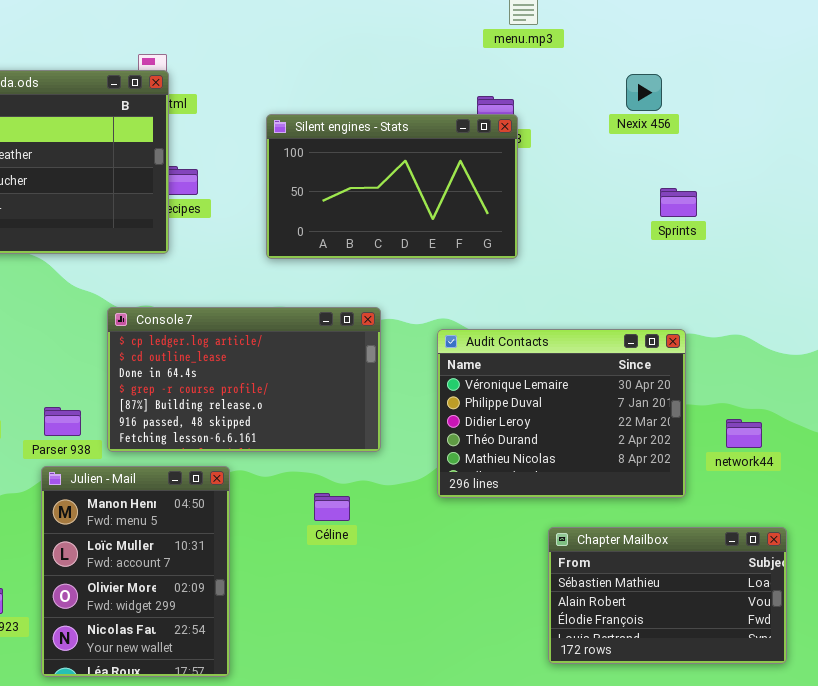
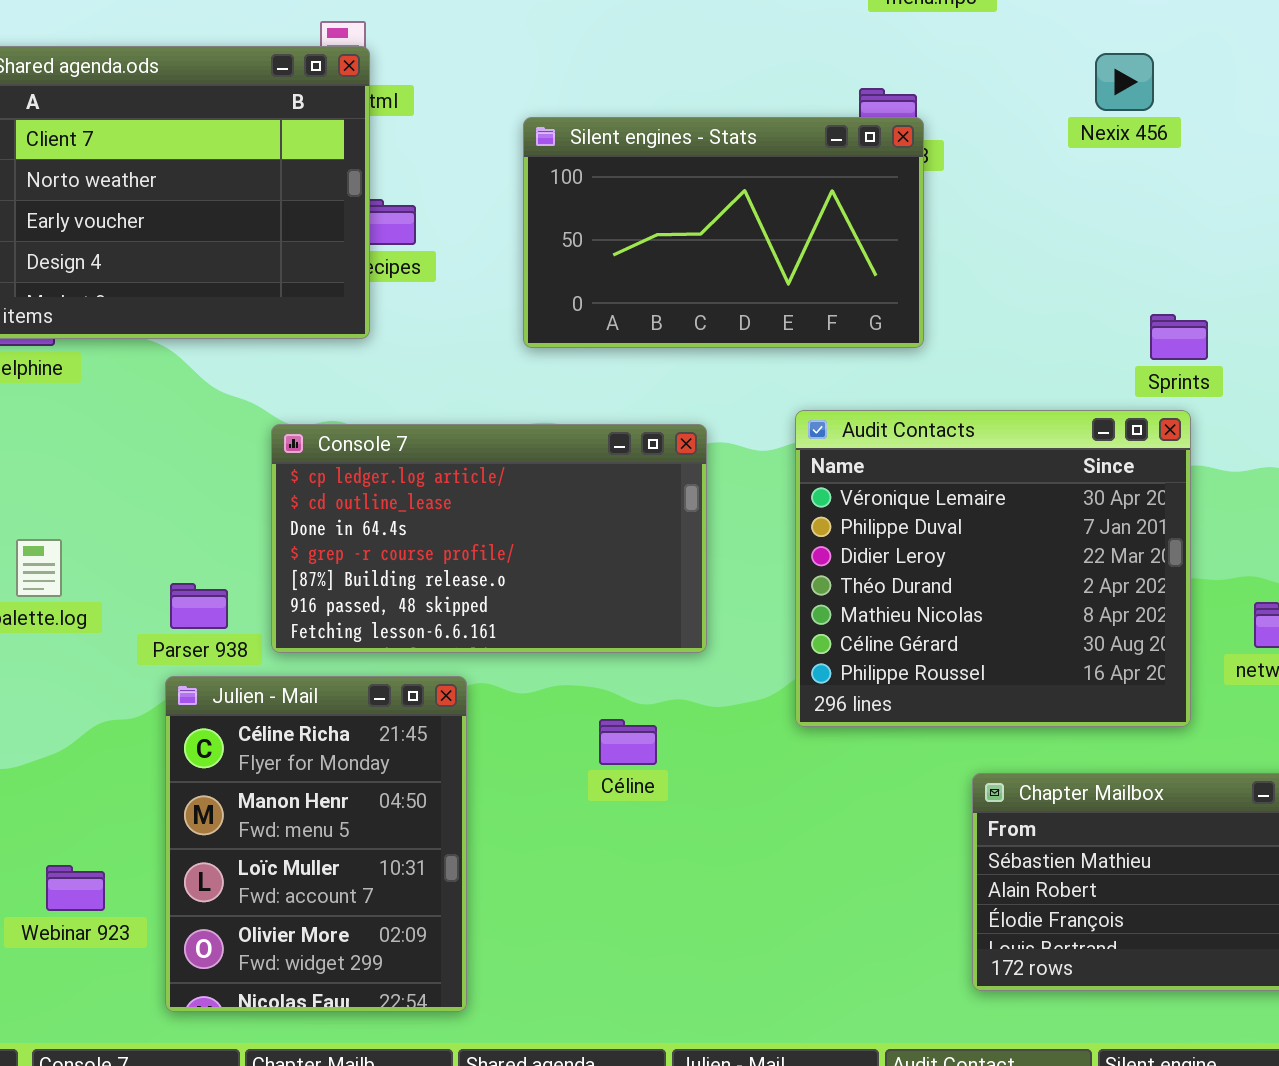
Sprints: [660,188,697,217] -> [1150,314,1208,360], moved
Audit Contacts: [437,329,686,498] -> [795,410,1191,727], resized
Julien - Mail: [41,466,230,677] -> [165,676,467,1012], scrolled up 1 row

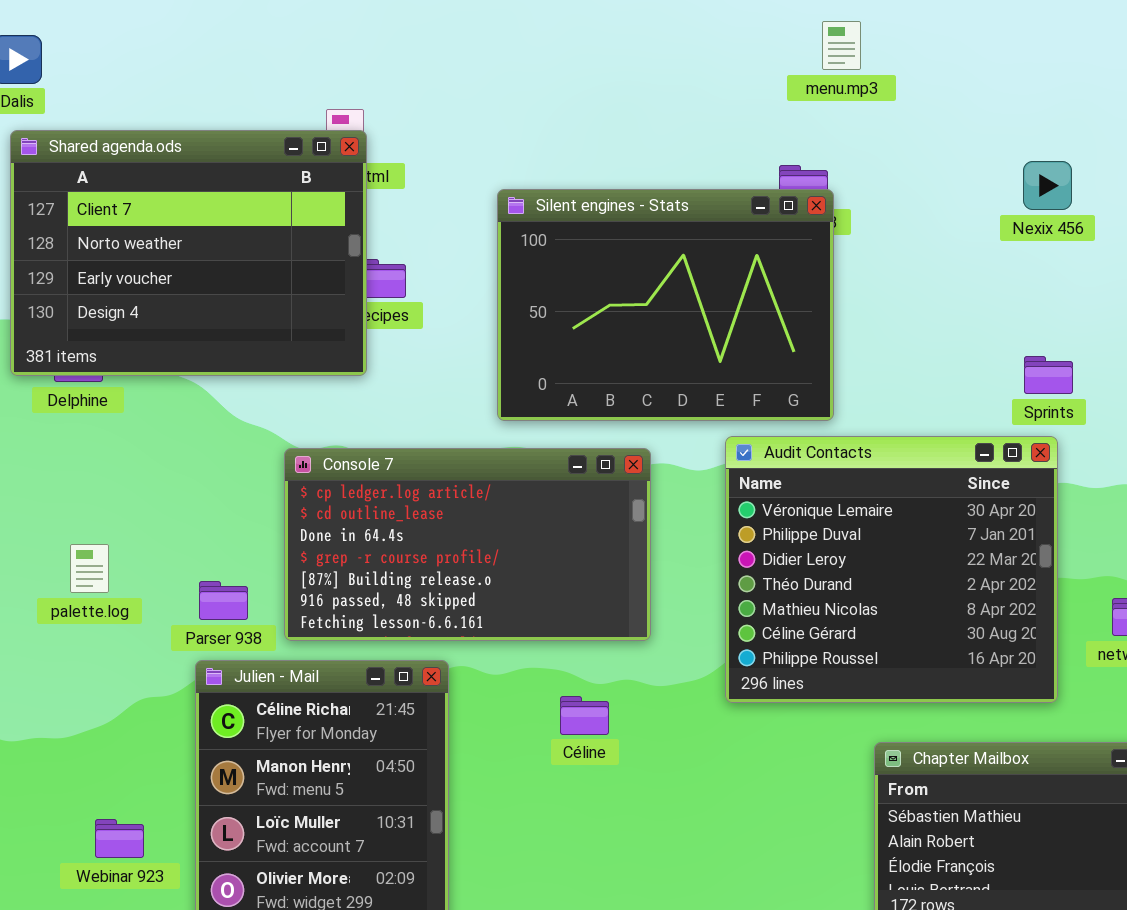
Nexix 456: [1095,53,1154,111] -> [1023,161,1072,210], moved
Silent engines - Stats: [523,117,924,348] -> [497,189,834,421], resized

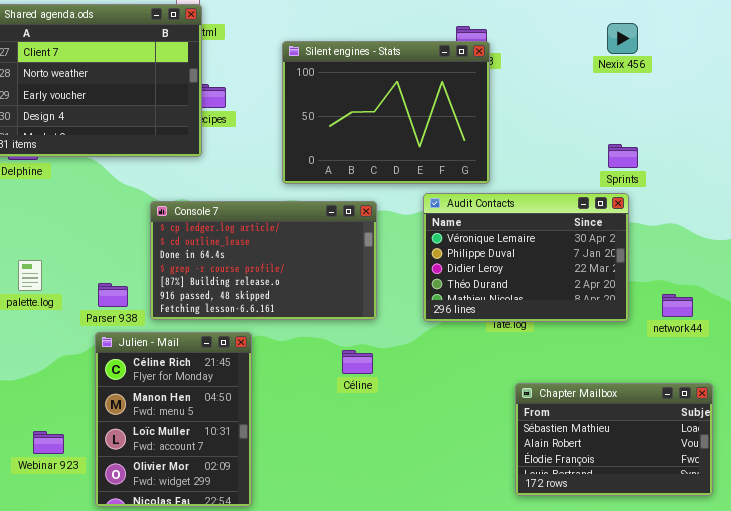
Audit Contacts: [725,436,1058,703] -> [423,193,629,322], resized
Céline: [560,696,609,735] -> [342,350,373,374], moved

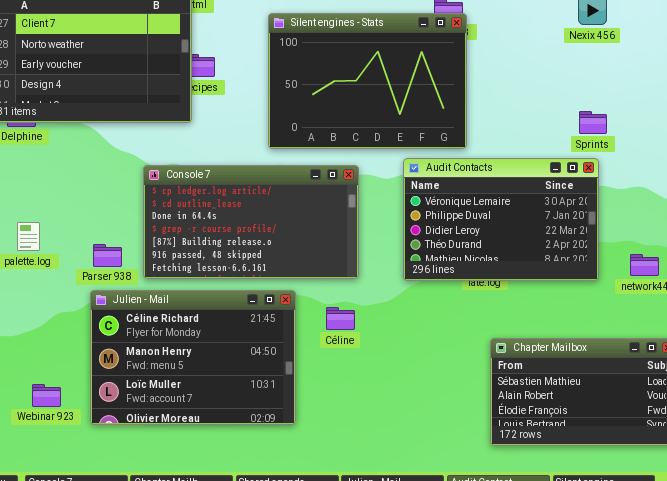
Julien - Mail: [95,332,252,507] -> [90,290,296,425], resized

